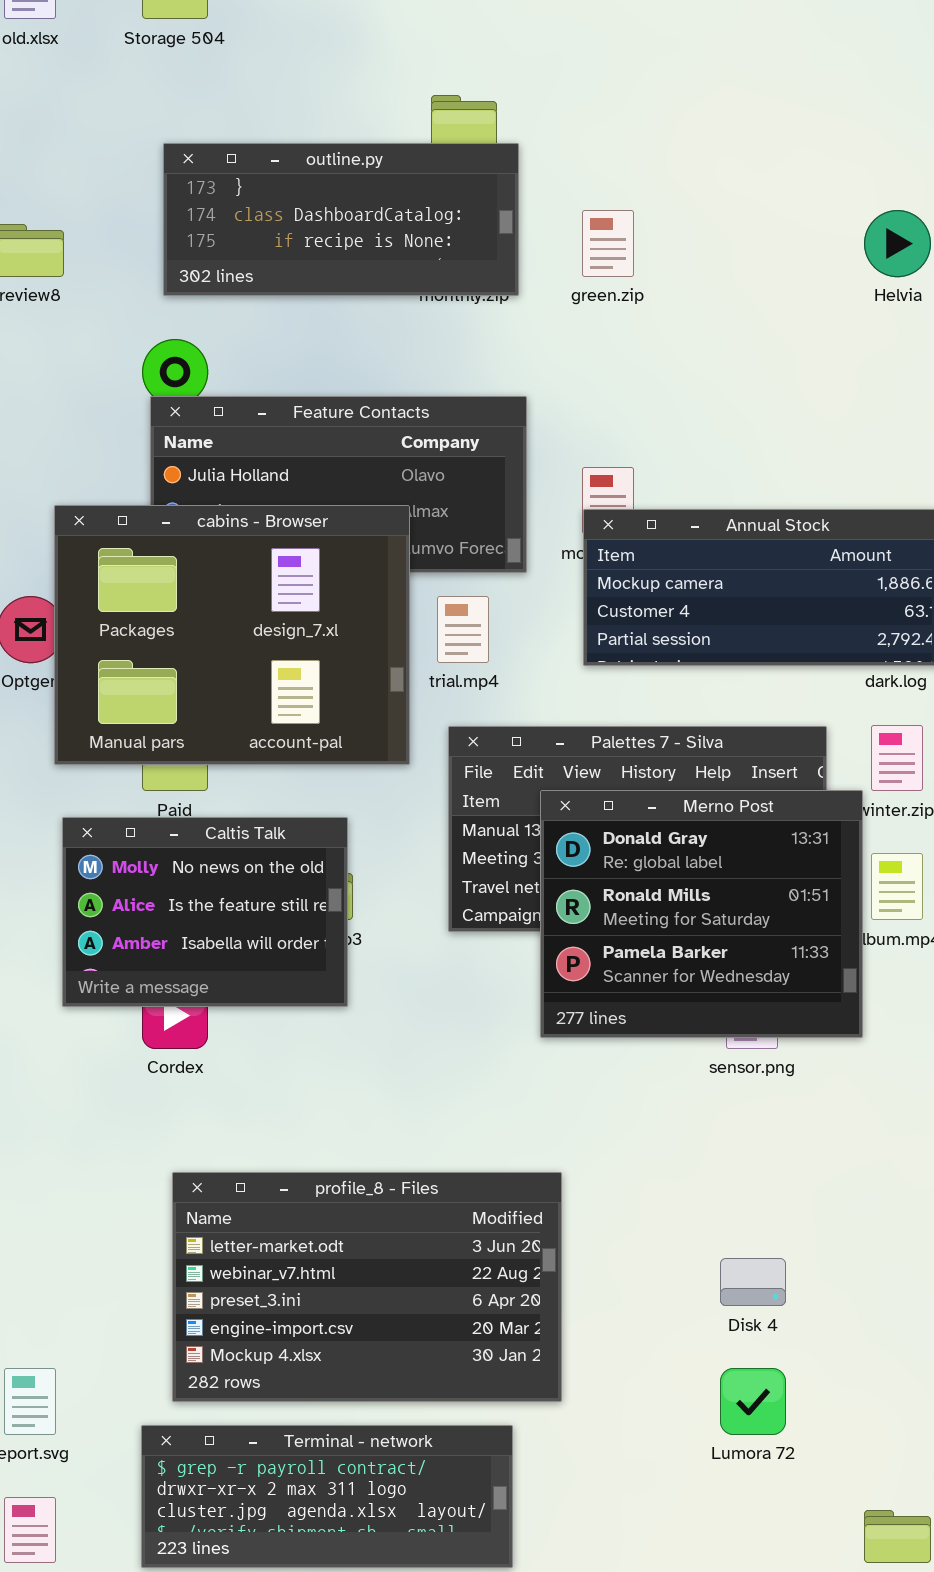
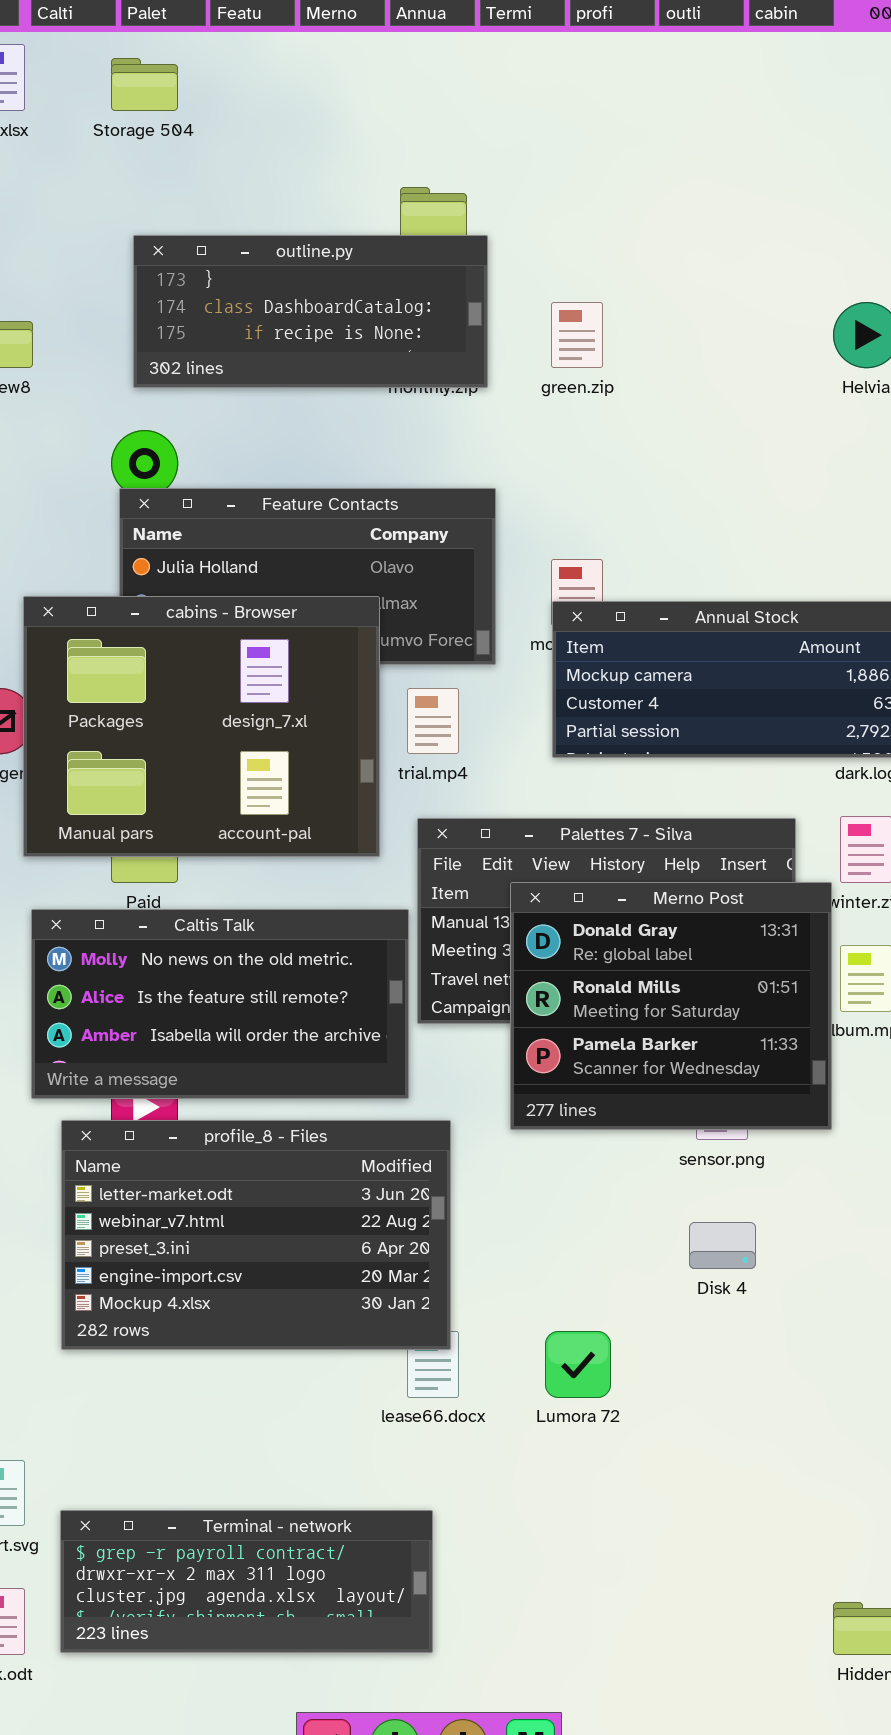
Caltis Talk: [62,817,348,1007] -> [31,909,409,1099], resized
profile_8 - Files: [172,1172,562,1402] -> [61,1120,451,1350], moved
Disk 4: [720,1258,786,1306] -> [689,1222,756,1269], moved
Lumora 72: [720,1368,786,1435] -> [545,1331,611,1398], moved
Terminal - network: [141,1425,513,1568] -> [60,1510,433,1653], moved

